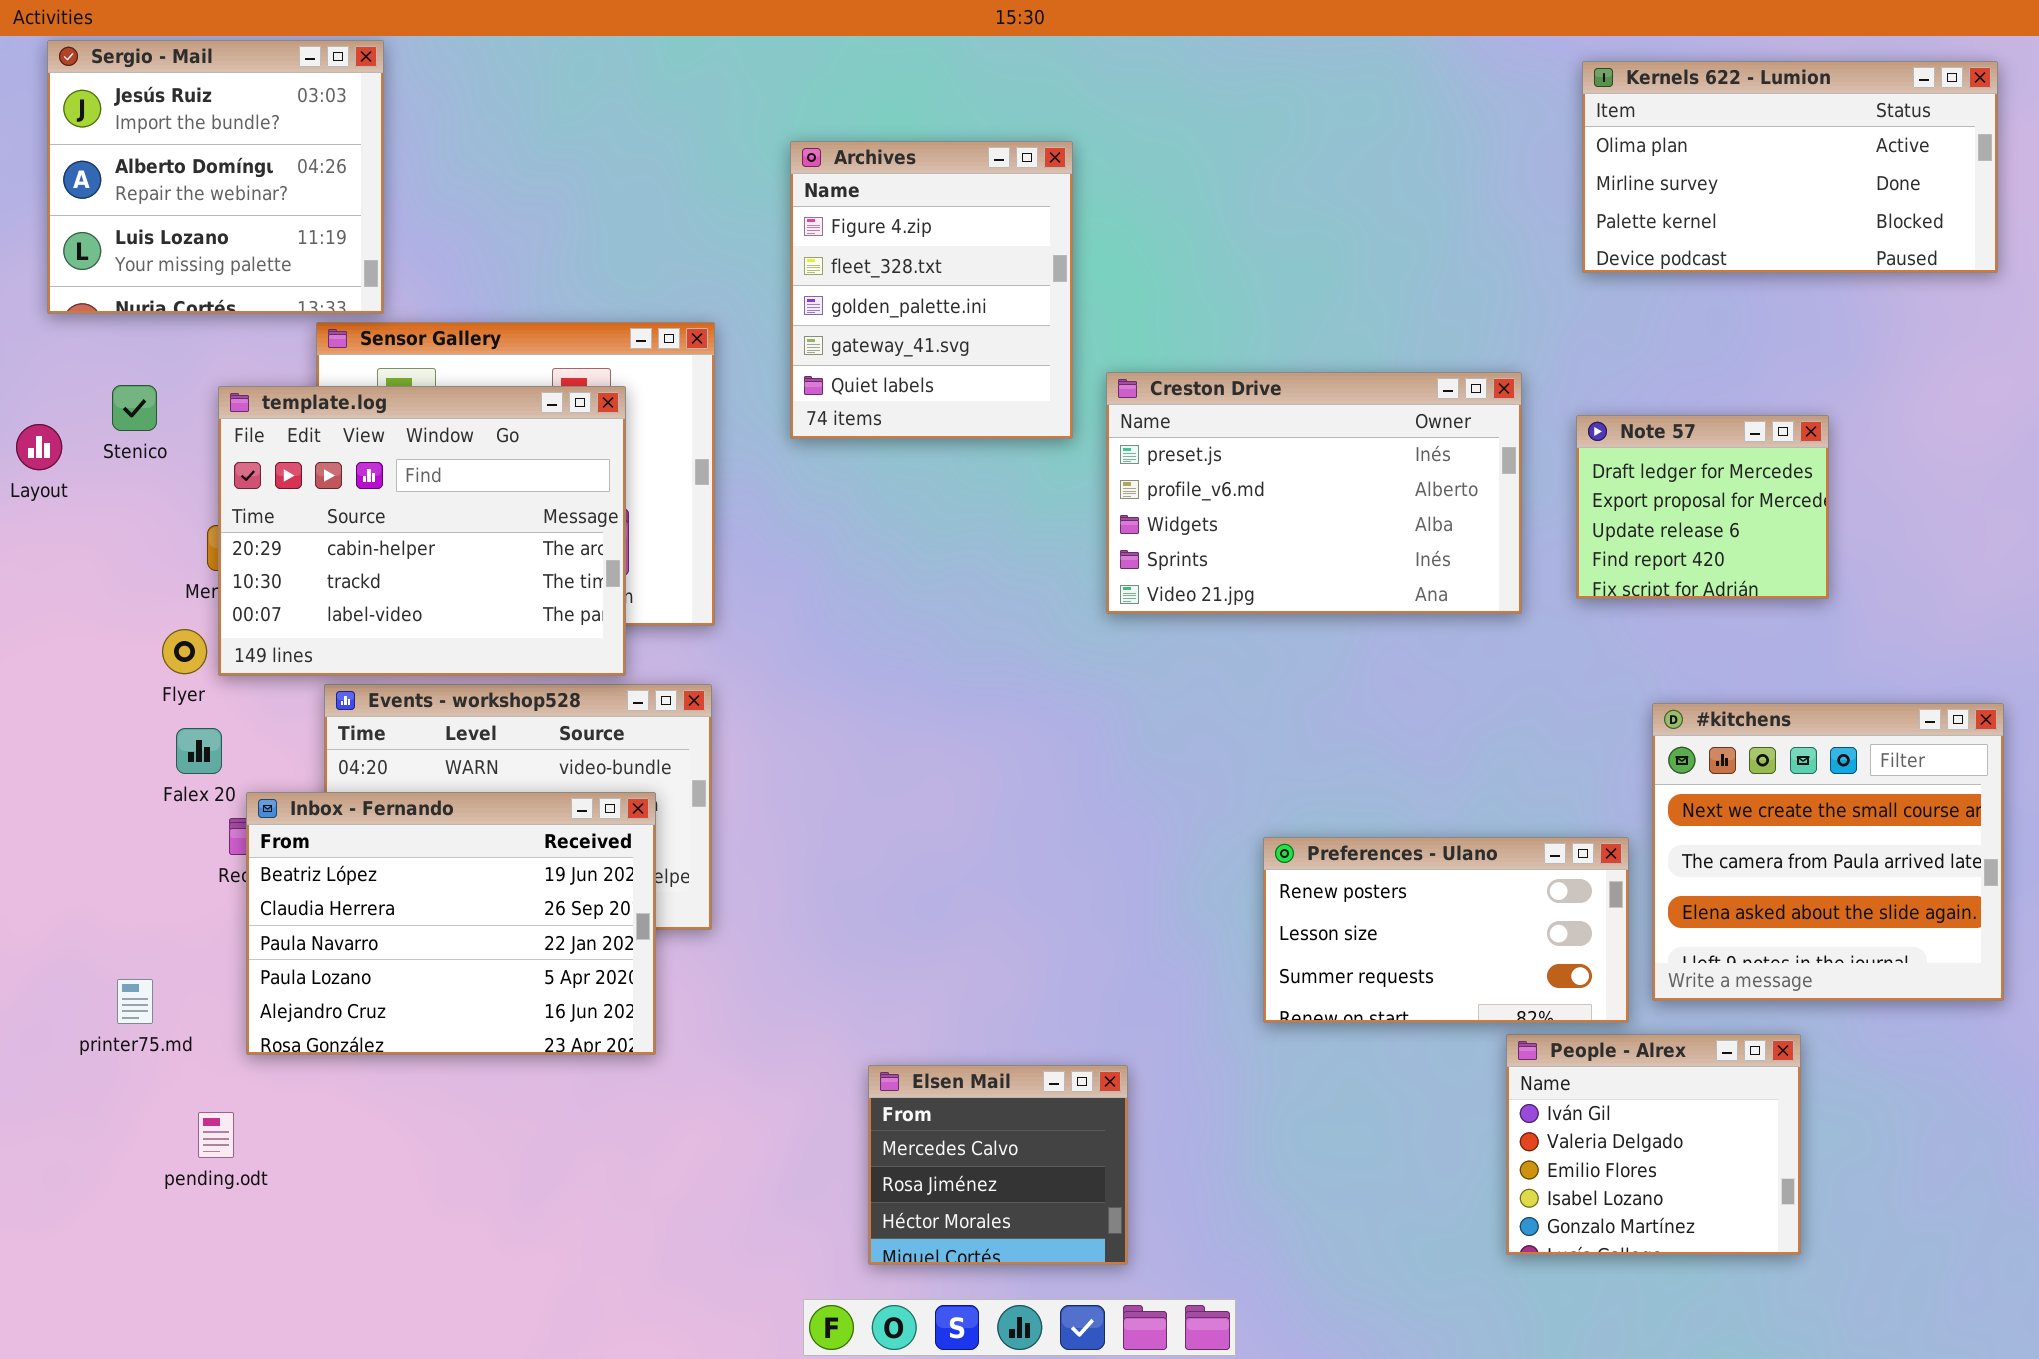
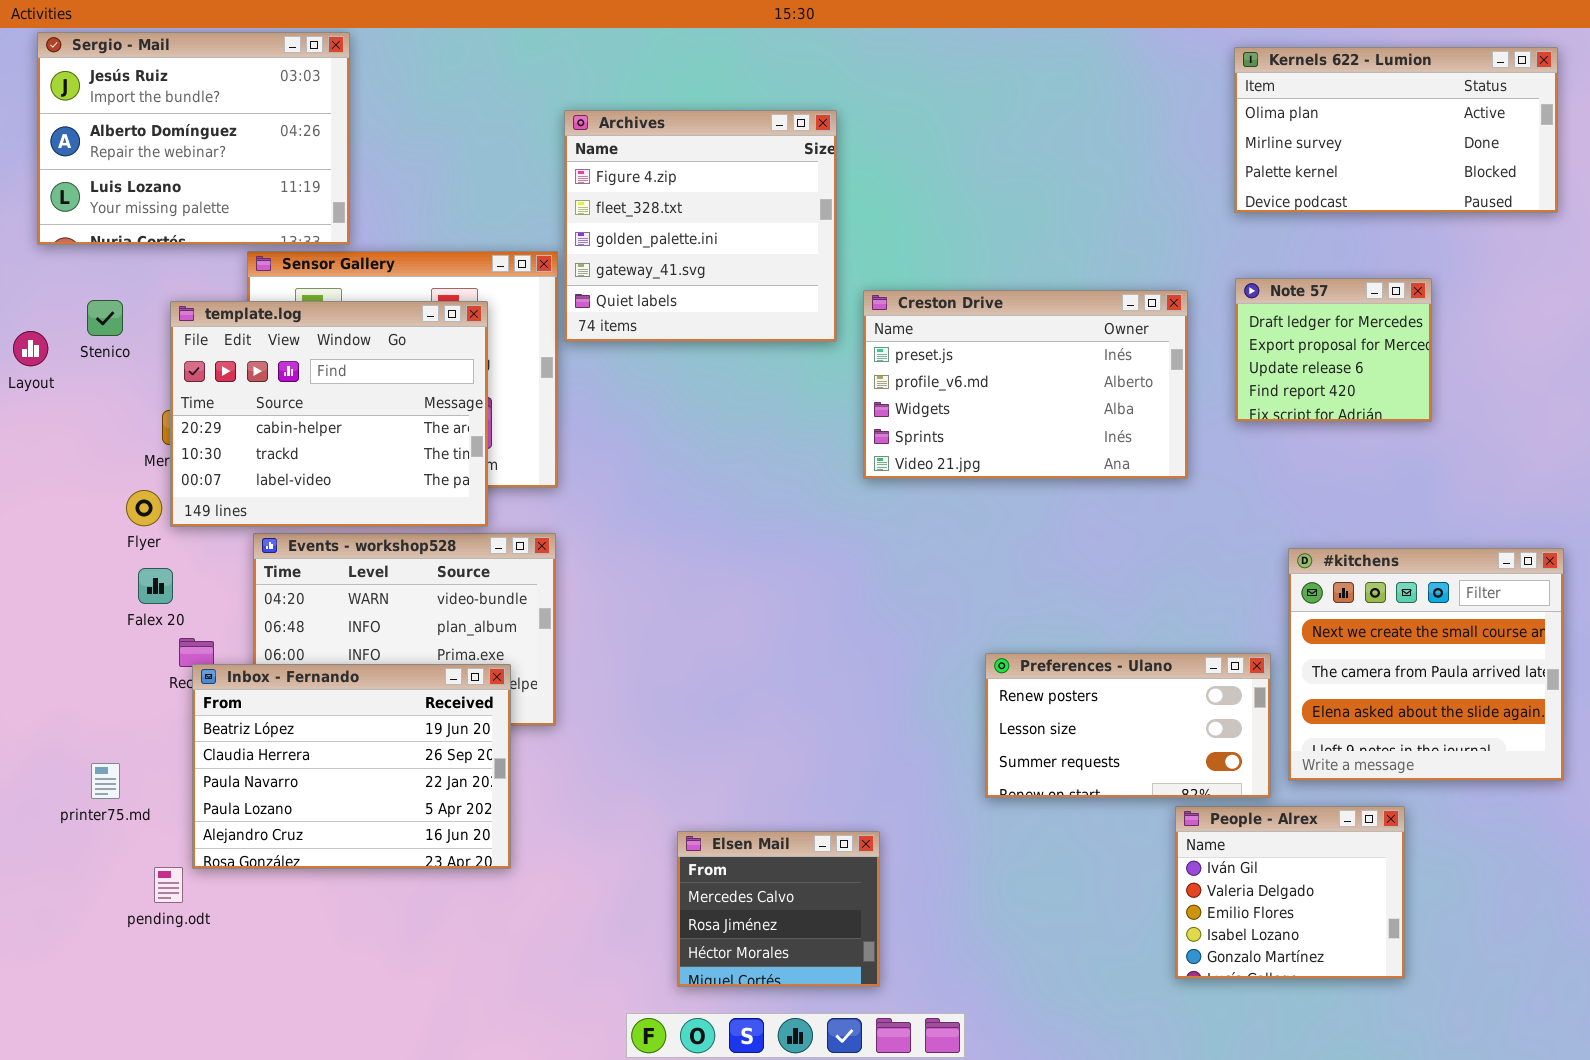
Sergio - Mail: [47,40,384,314] -> [37,32,350,245], resized
Archives: [790,141,1073,439] -> [564,110,837,342], resized
Note 57: [1576,415,1829,599] -> [1235,278,1432,422], moved
Inbox - Fernando: [246,792,656,1055] -> [192,664,511,869], moved

